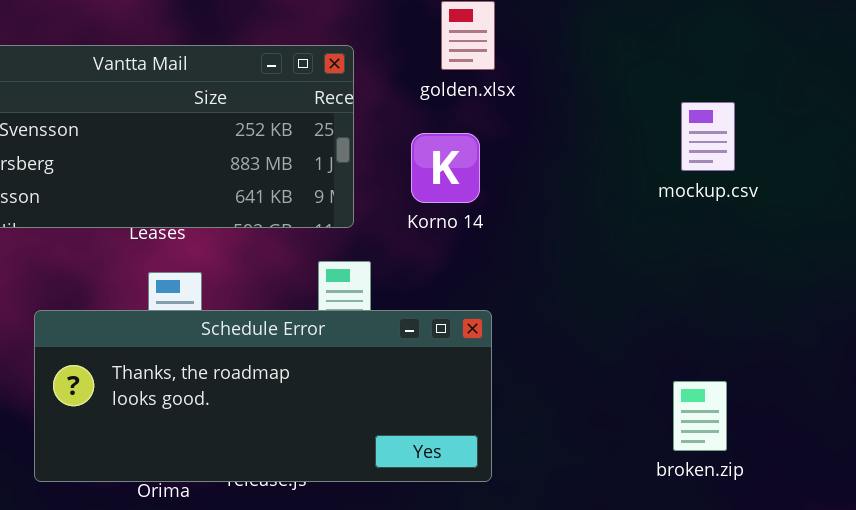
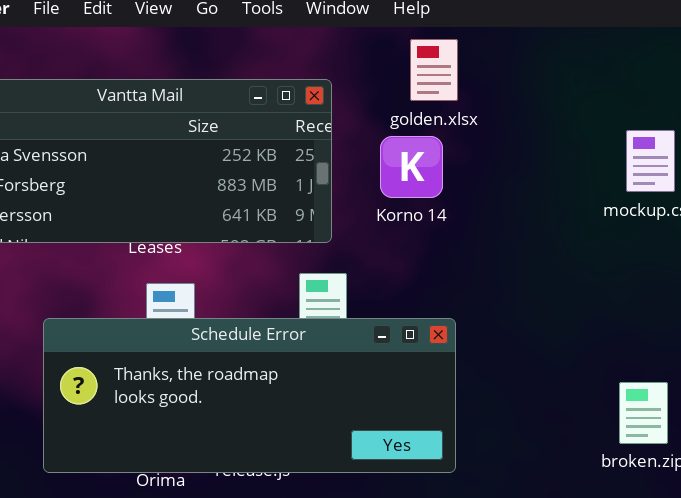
Korno 14: [411,133,480,203] -> [380,136,443,198], moved

